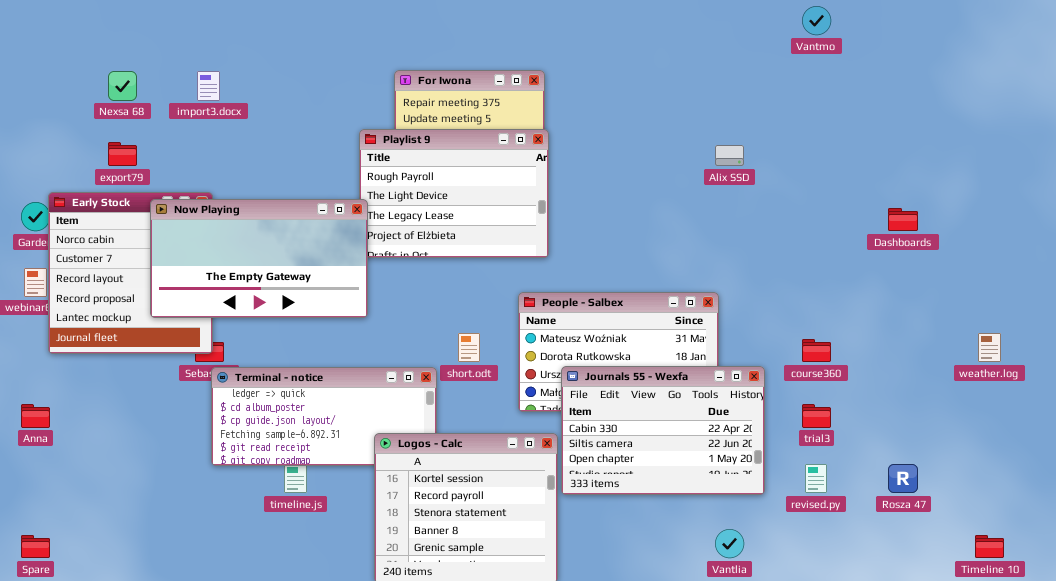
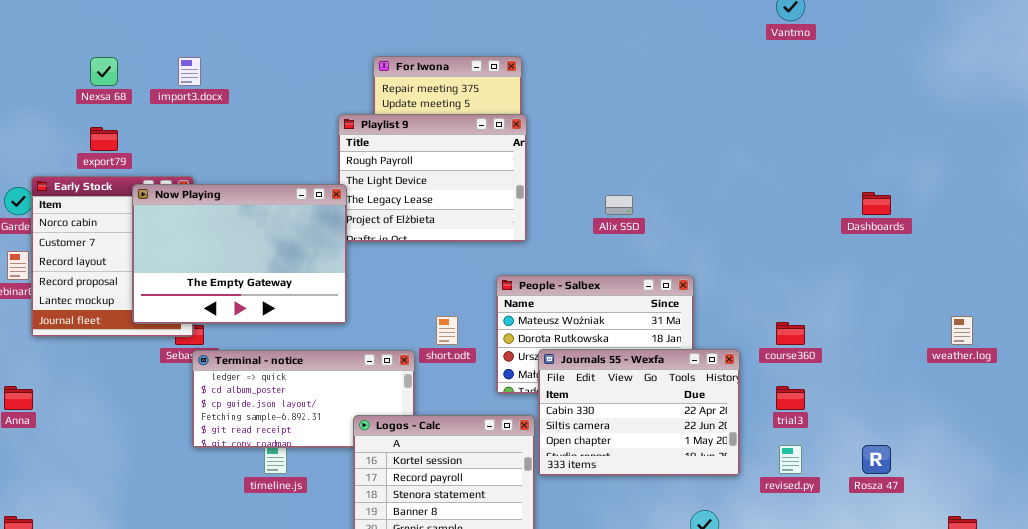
Alix SSD: [715,145,744,166] -> [605,195,633,215], moved
Now Playing: [150,199,368,318] -> [132,184,347,324], resized

